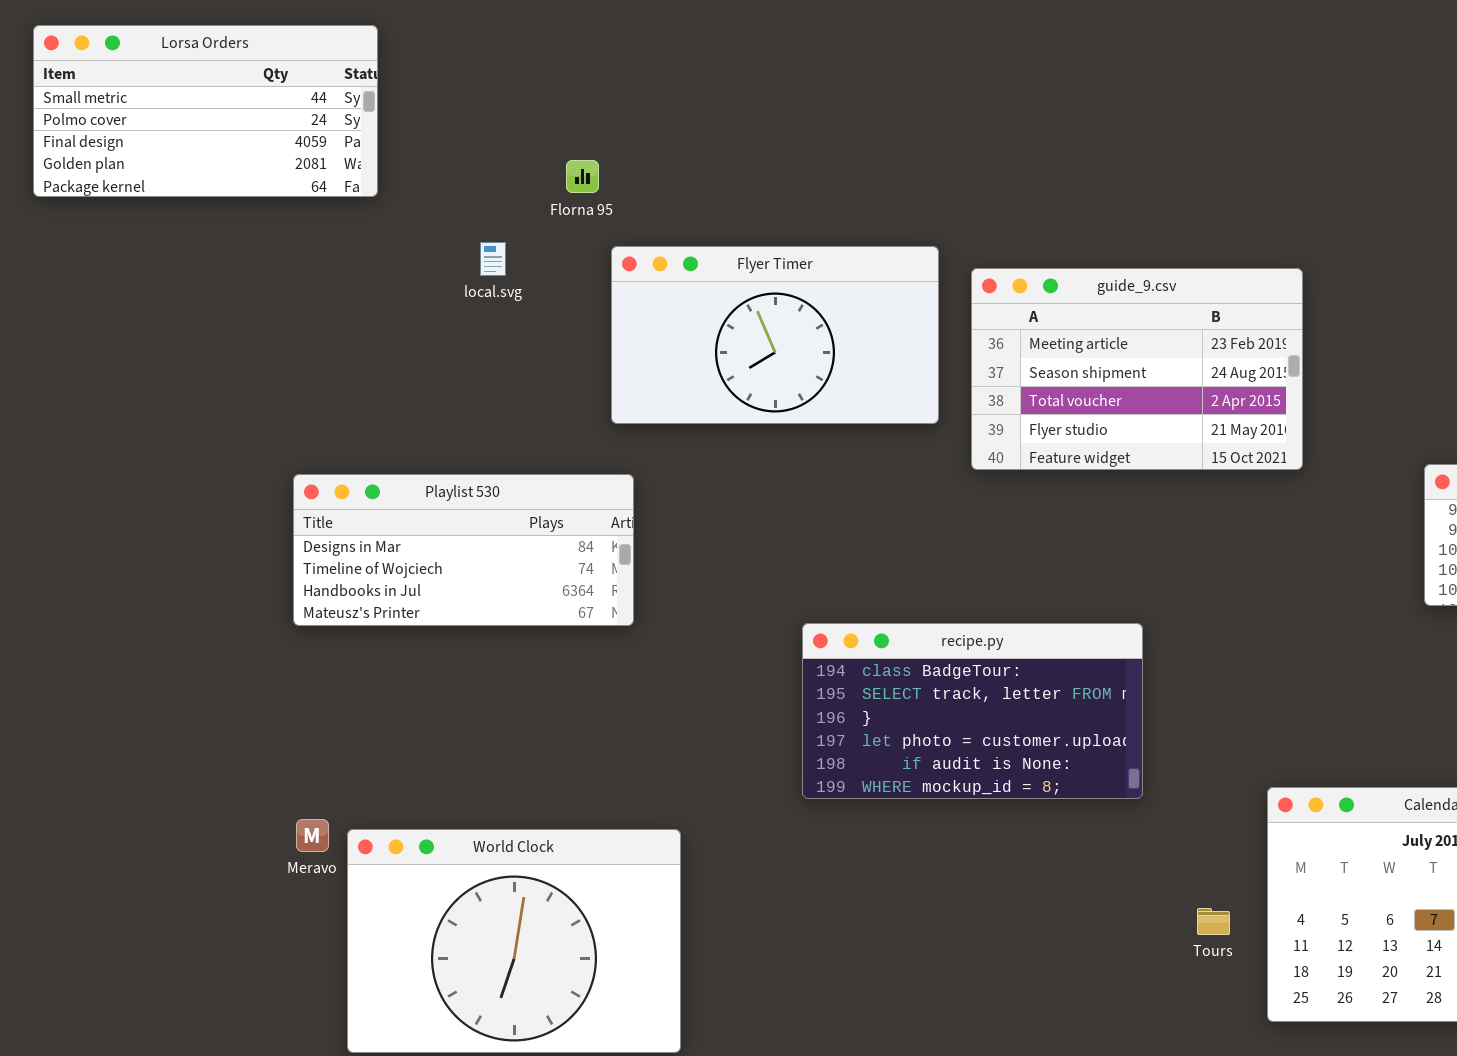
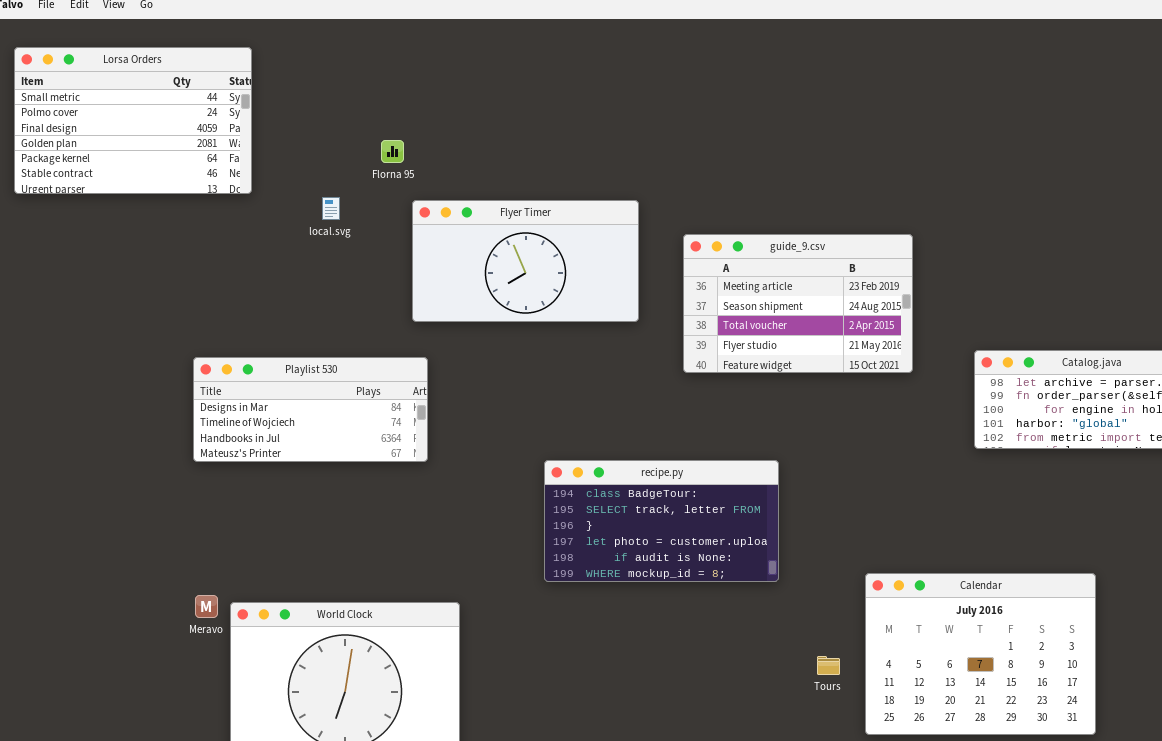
Lorsa Orders: [33,25,378,197] -> [14,47,252,194], resized
guide_9.csv: [971,268,1303,470] -> [683,234,913,373], moved

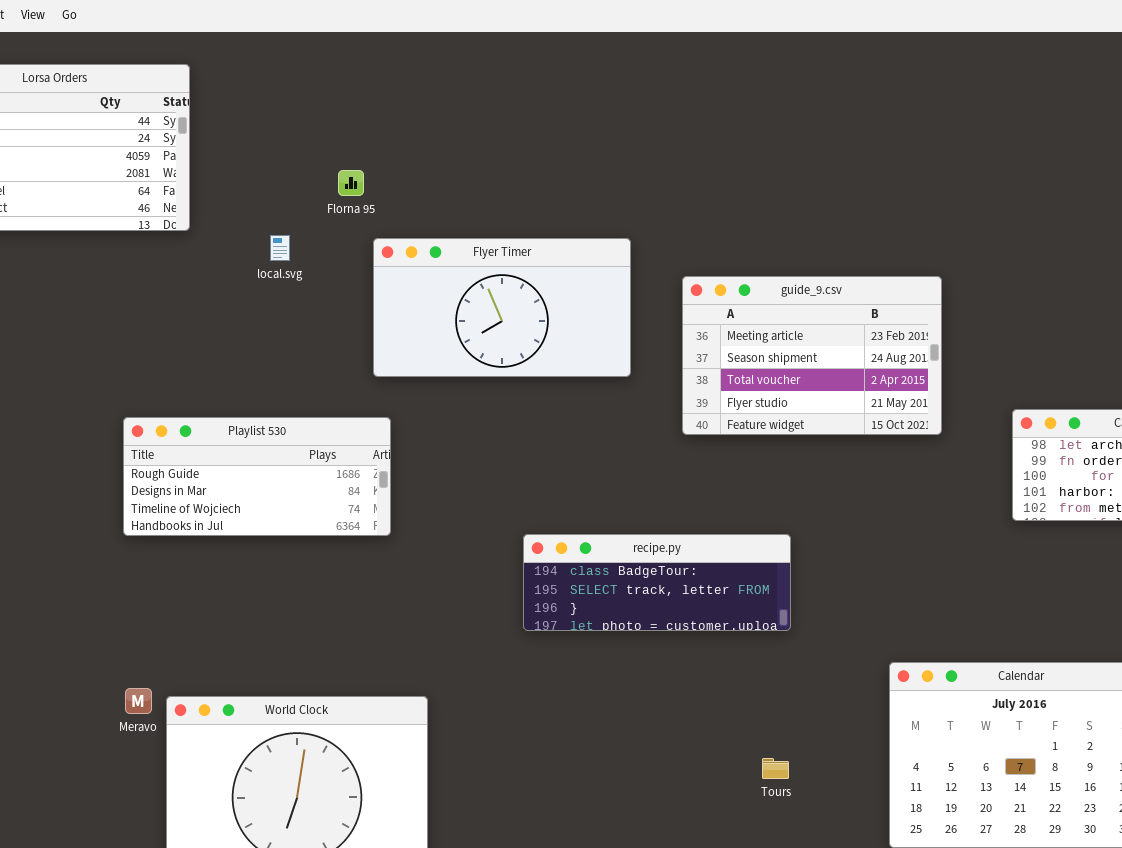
Playlist 530: [193,357,428,462] -> [123,417,391,536], scrolled up 1 row
recipe.py: [544,460,779,582] -> [523,534,791,631], resized
Tours: [817,656,840,675] -> [762,758,789,779], moved

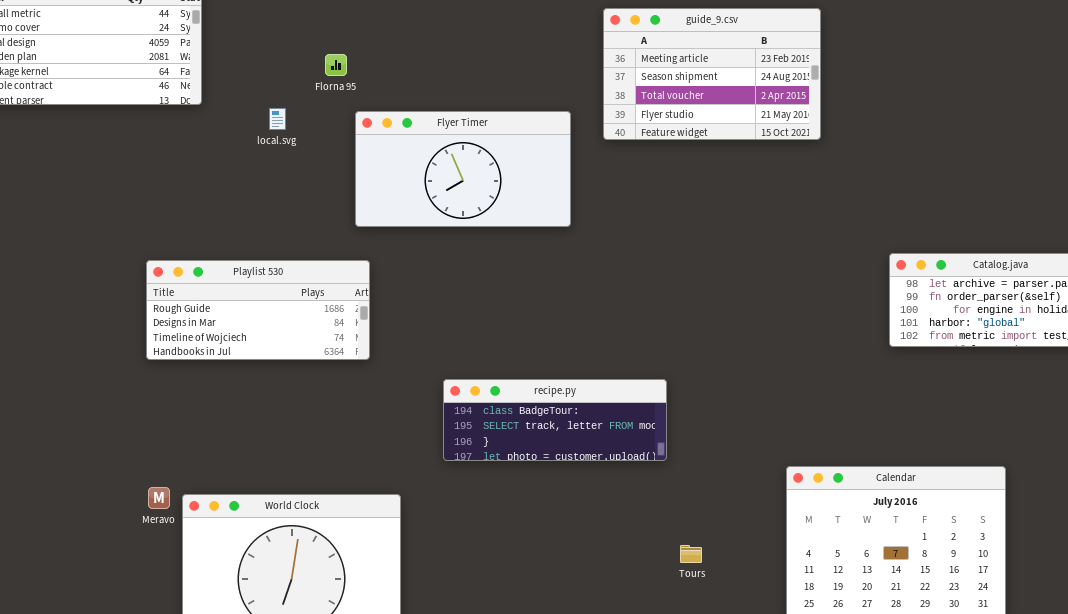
guide_9.csv: [682,276,942,435] -> [603,8,821,140], moved
recipe.py: [523,534,791,631] -> [443,379,667,461], moved

